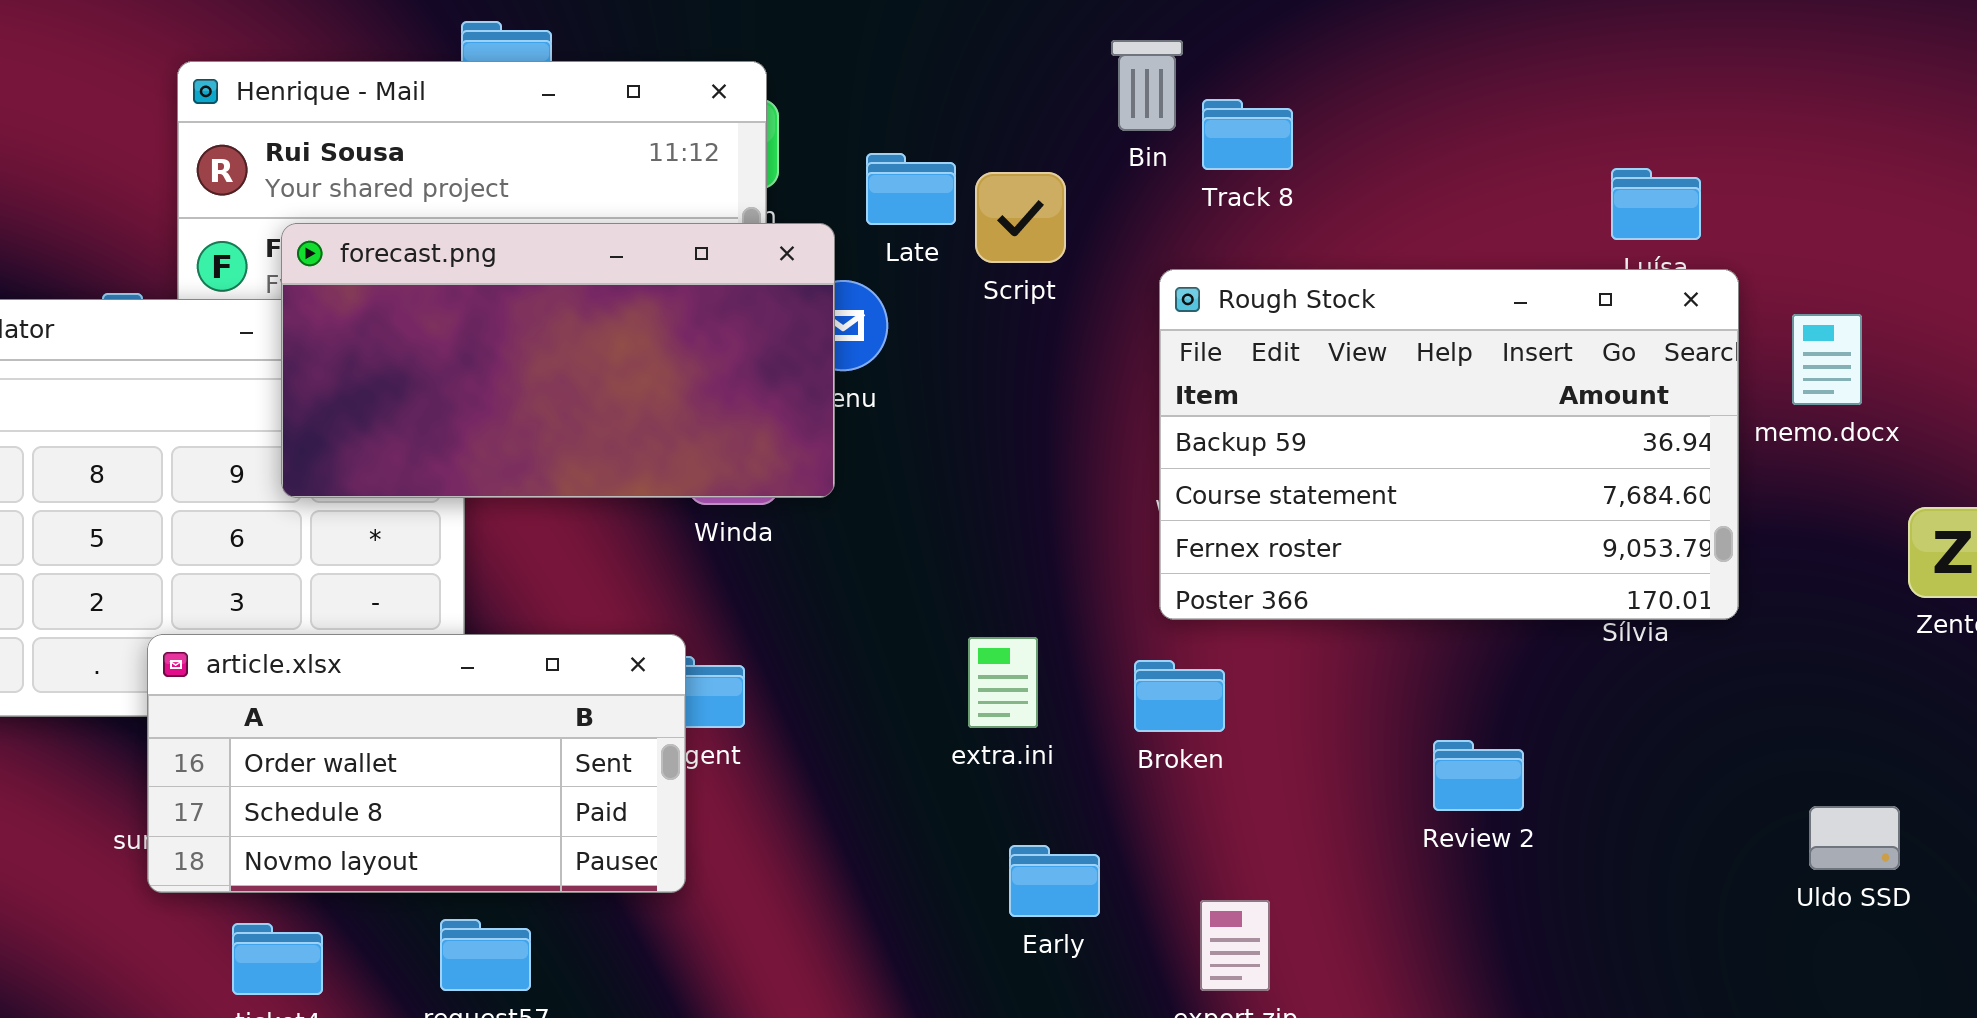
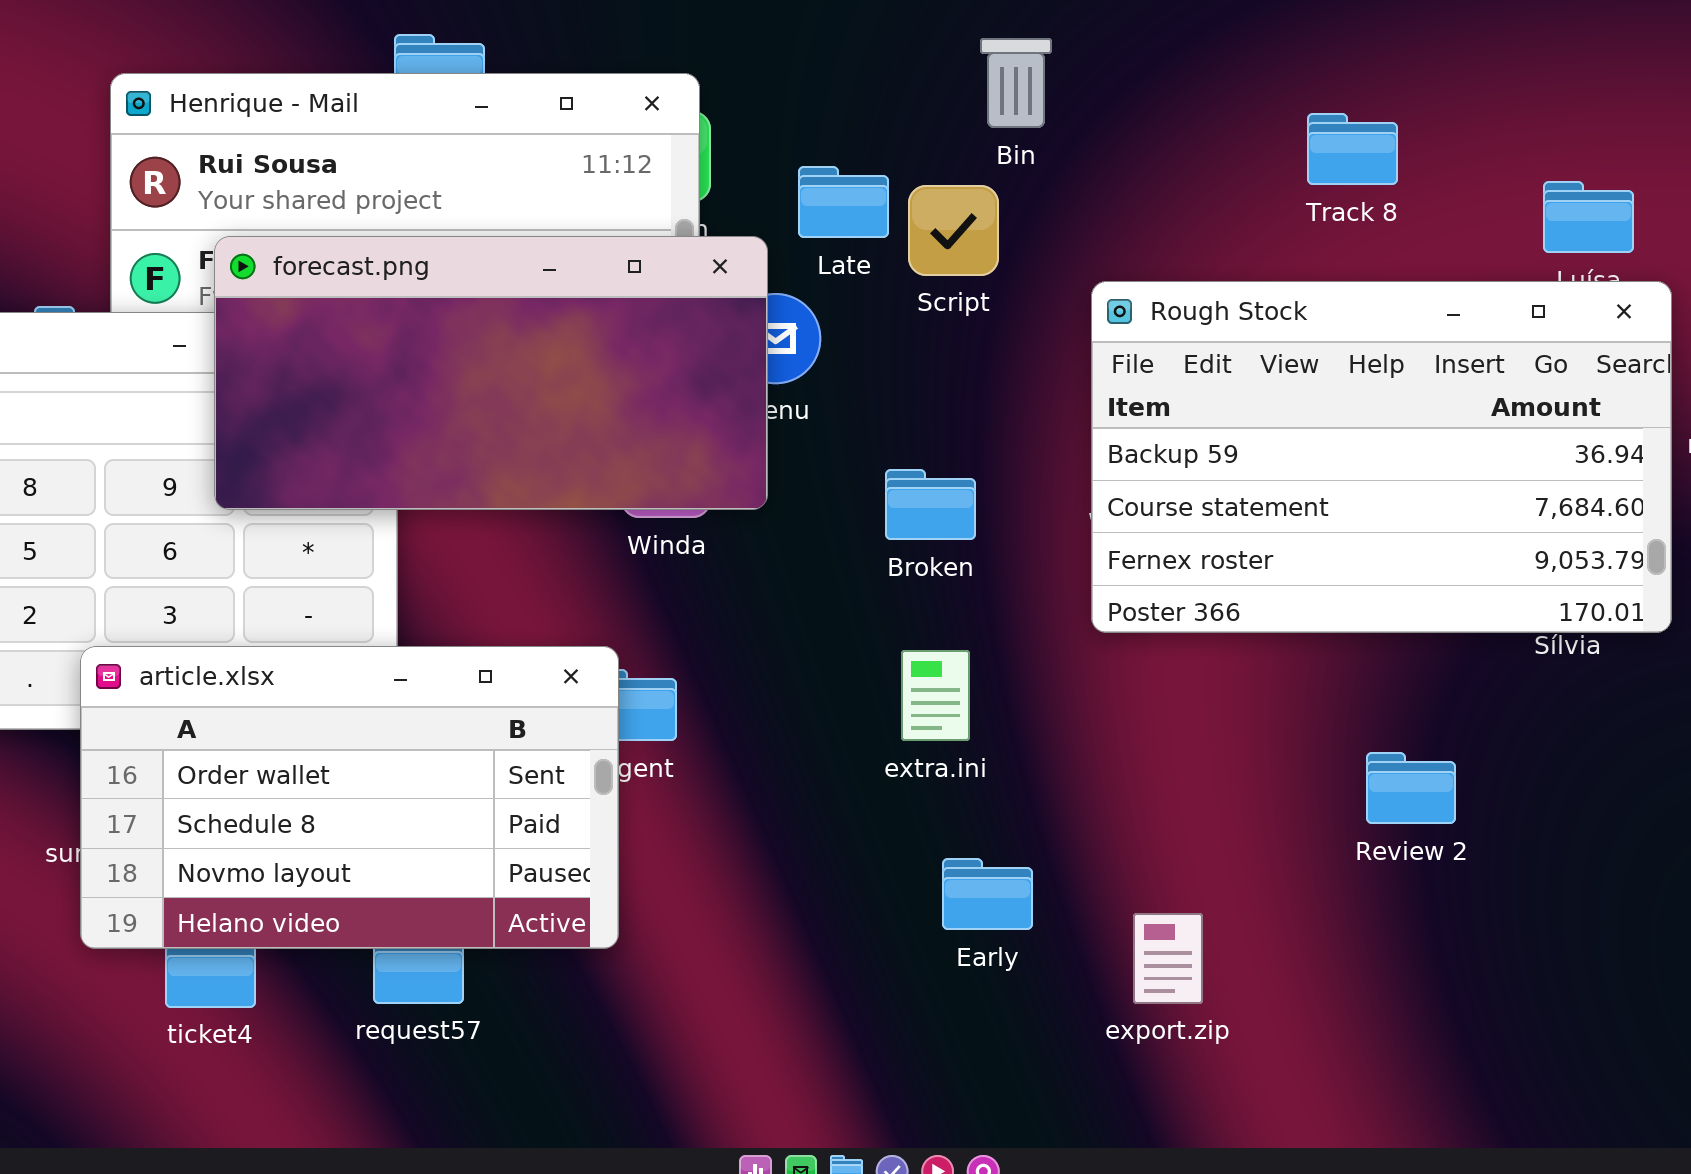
Bin: [1111,40,1183,131] -> [980,38,1052,128], moved
Track 8: [1202,99,1293,170] -> [1307,113,1398,185], moved
article.xlsx: [147,634,686,893] -> [80,646,619,949], resized
Broken: [1134,660,1225,732] -> [885,469,976,540], moved

